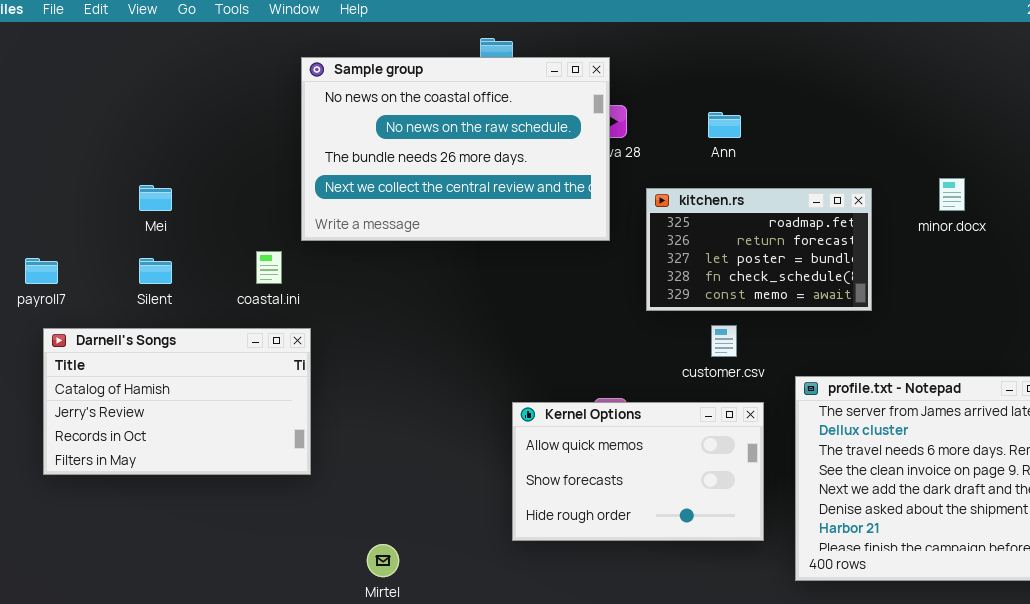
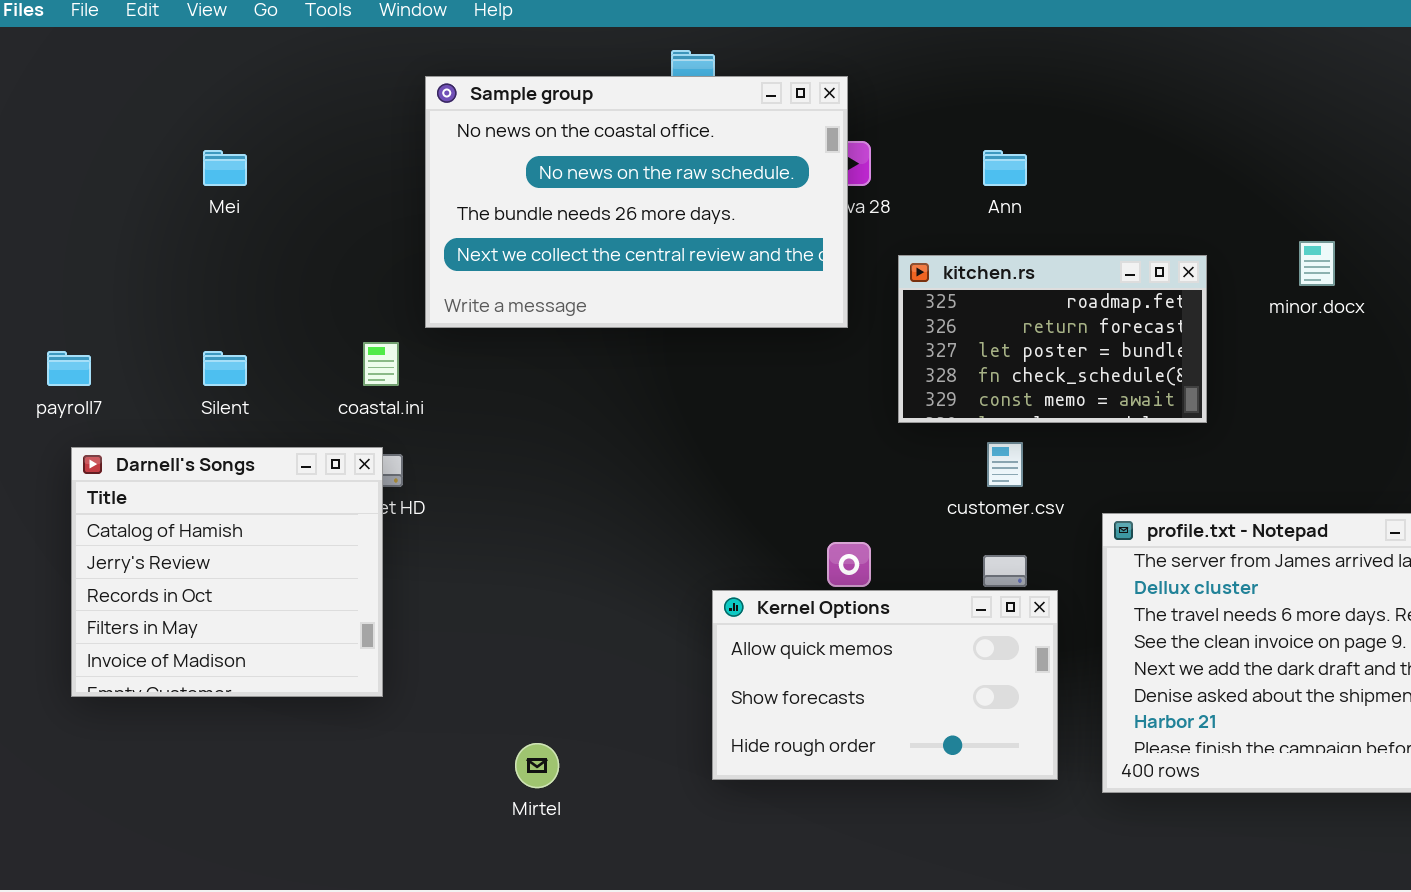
Mei: [139,185,172,211] -> [203,150,247,186], moved
Darnell's Songs: [43,328,311,475] -> [71,447,383,697], resized
Kernel Options: [512,402,764,541] -> [712,590,1058,780], moved

